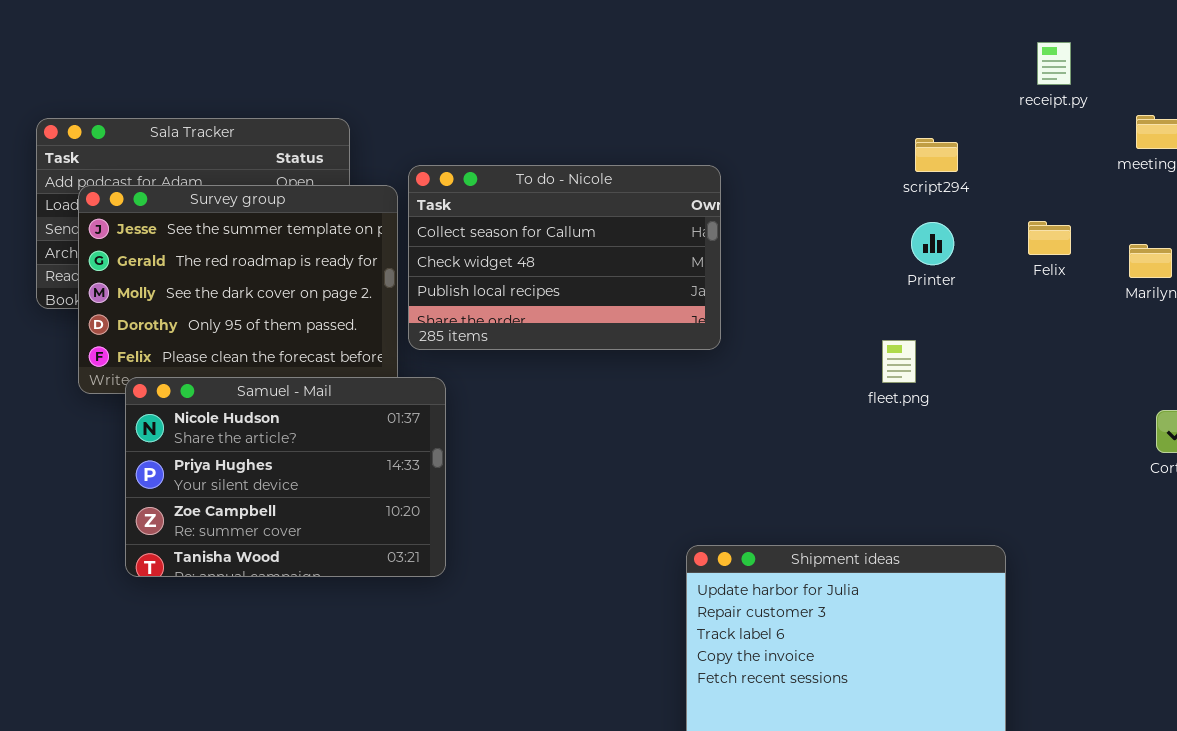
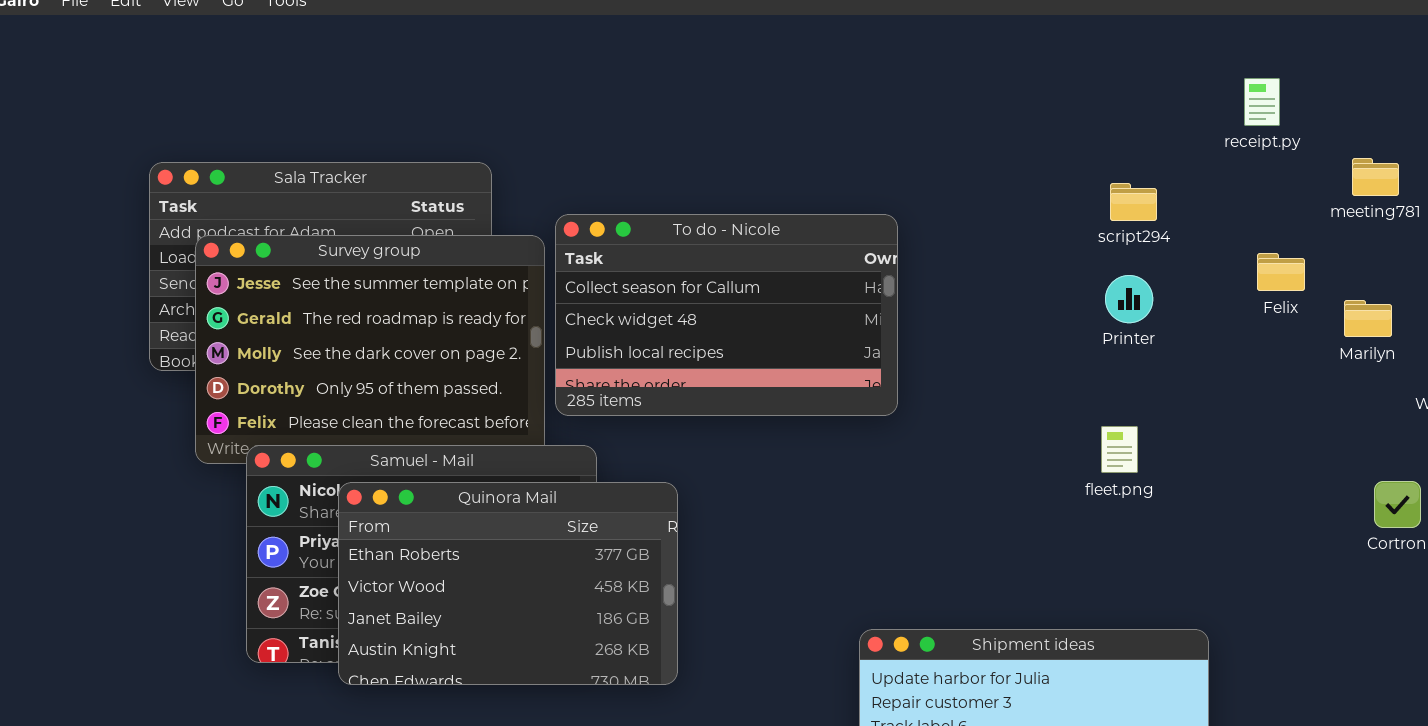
Felix: [1028,221,1071,255] -> [1257,253,1305,291], moved
fleet.png: [882,340,916,383] -> [1101,426,1138,473], moved
Quinora Mail: none -> [338,482,678,685], opened

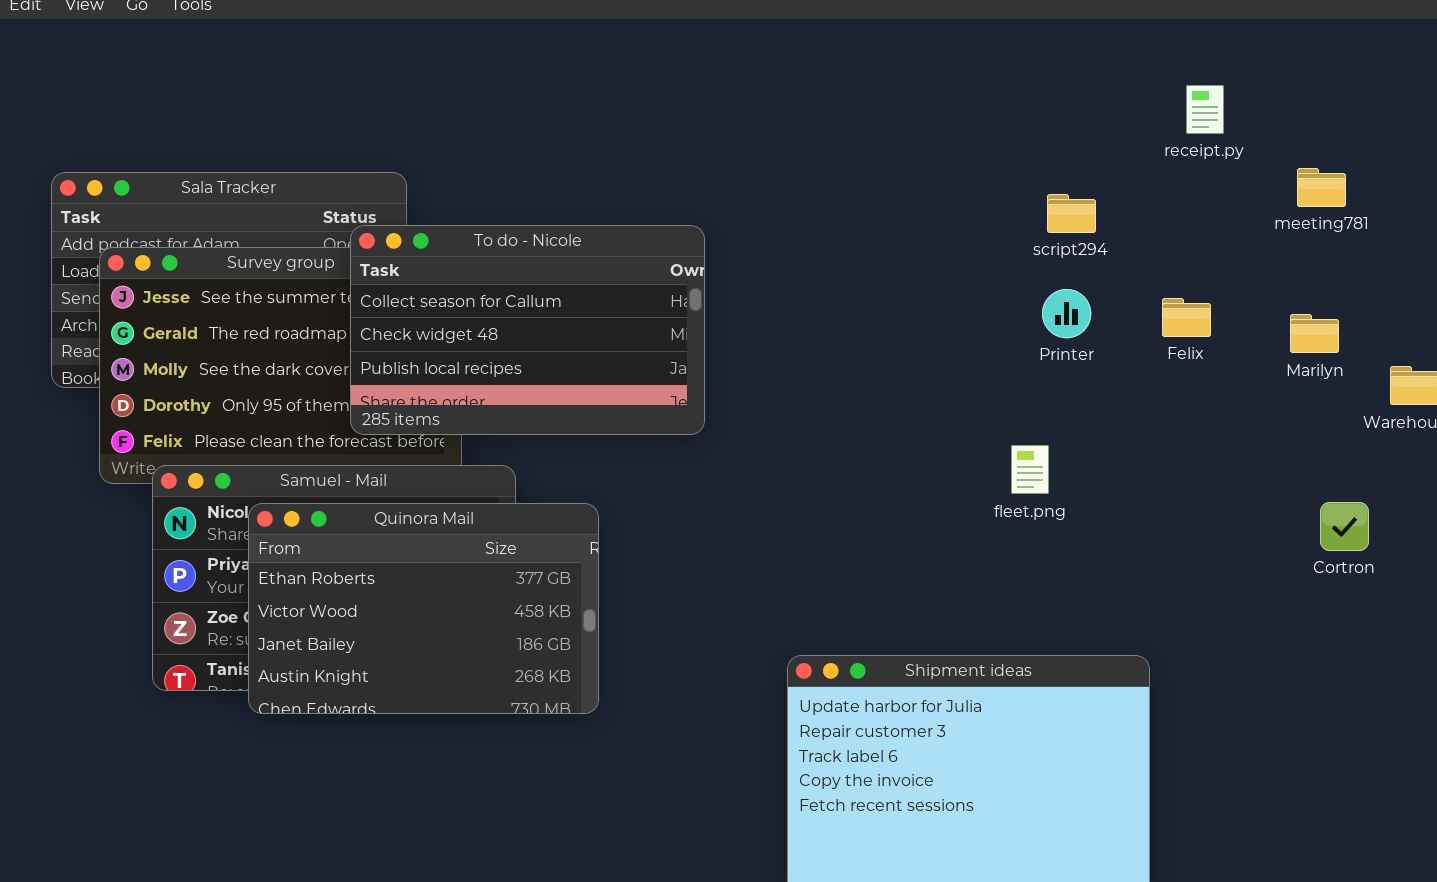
To do - Nicole: [555,214,898,416] -> [350,225,705,435], moved
Felix: [1257,253,1305,291] -> [1162,298,1211,337], moved
fleet.png: [1101,426,1138,473] -> [1011,445,1049,494], moved

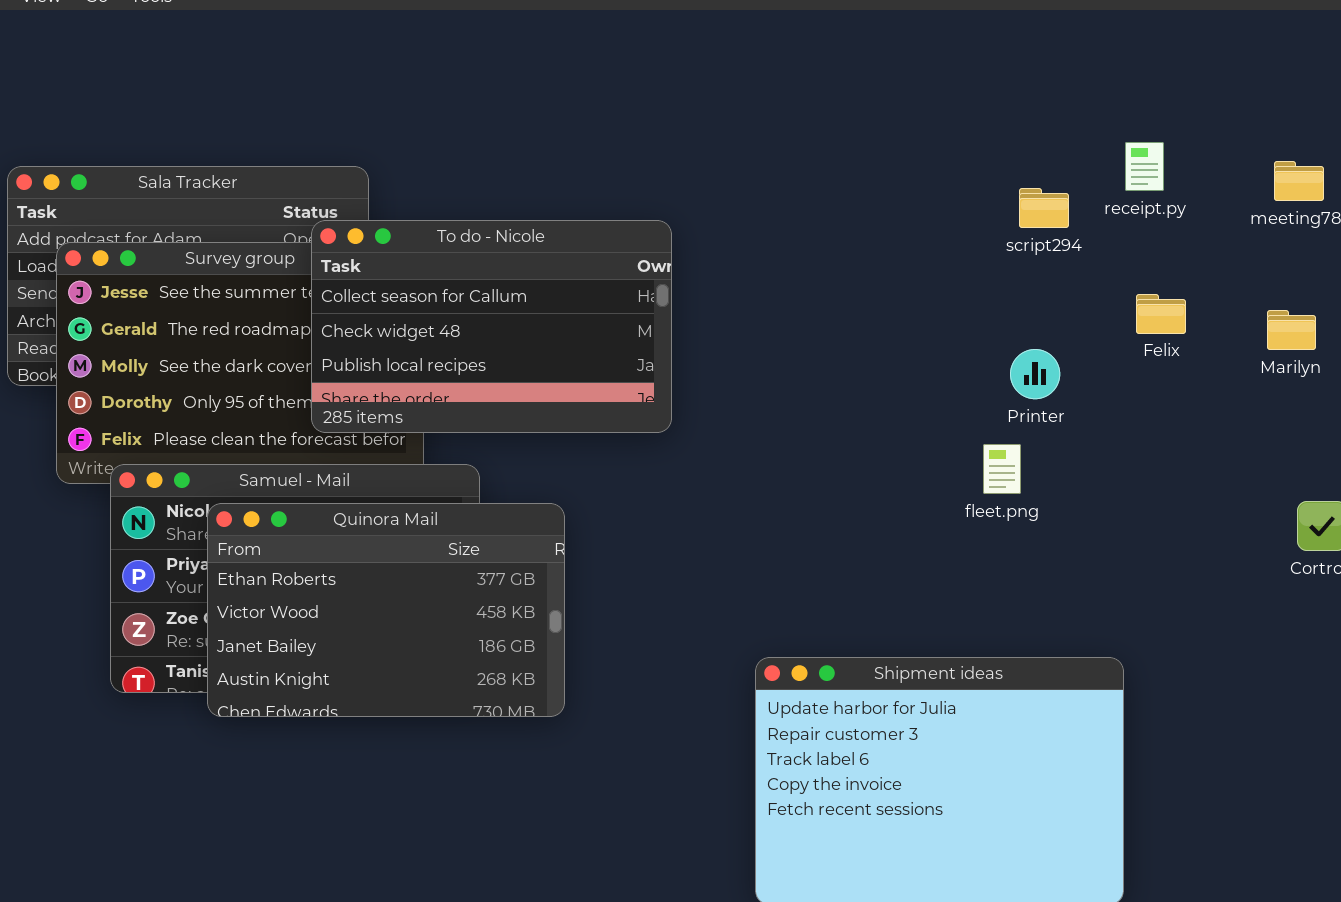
receipt.py: [1186,85,1224,134] -> [1125,142,1164,191], moved
Printer: [1042,289,1091,338] -> [1010,349,1060,399], moved

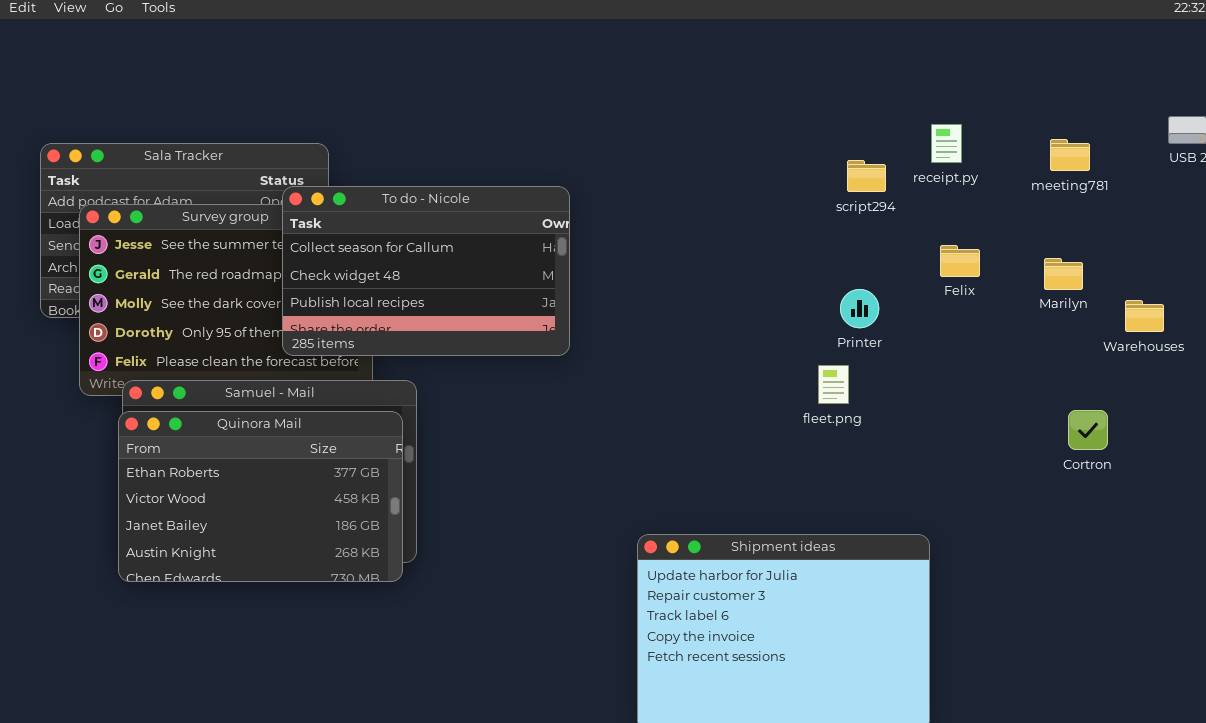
Quinora Mail: [207,503,565,717] -> [118,411,403,582], moved

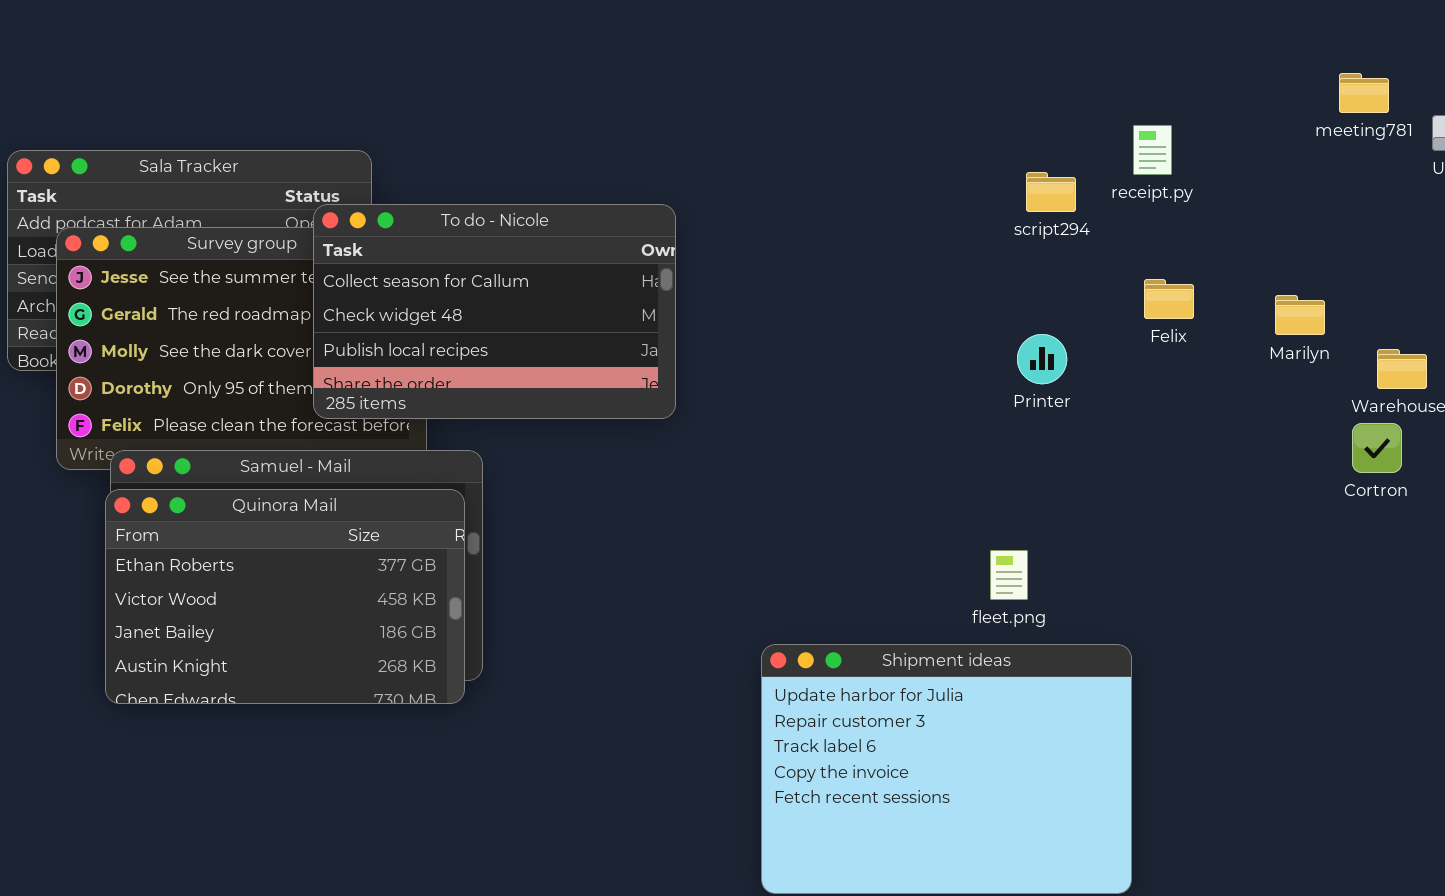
meeting781: [1050,139,1090,171] -> [1339,73,1389,113], moved
fleet.png: [818,365,849,404] -> [990,550,1028,600], moved
Cortron: [1068,410,1108,450] -> [1352,423,1402,473], moved

